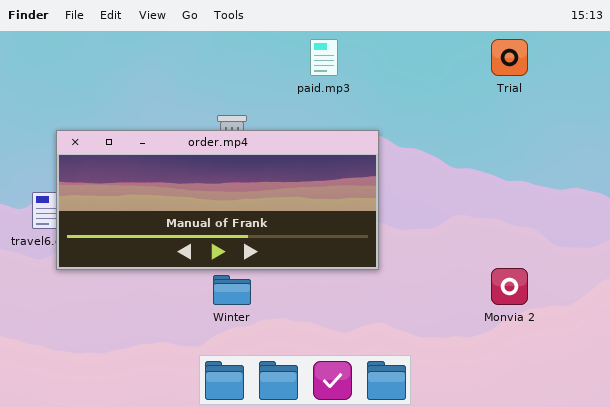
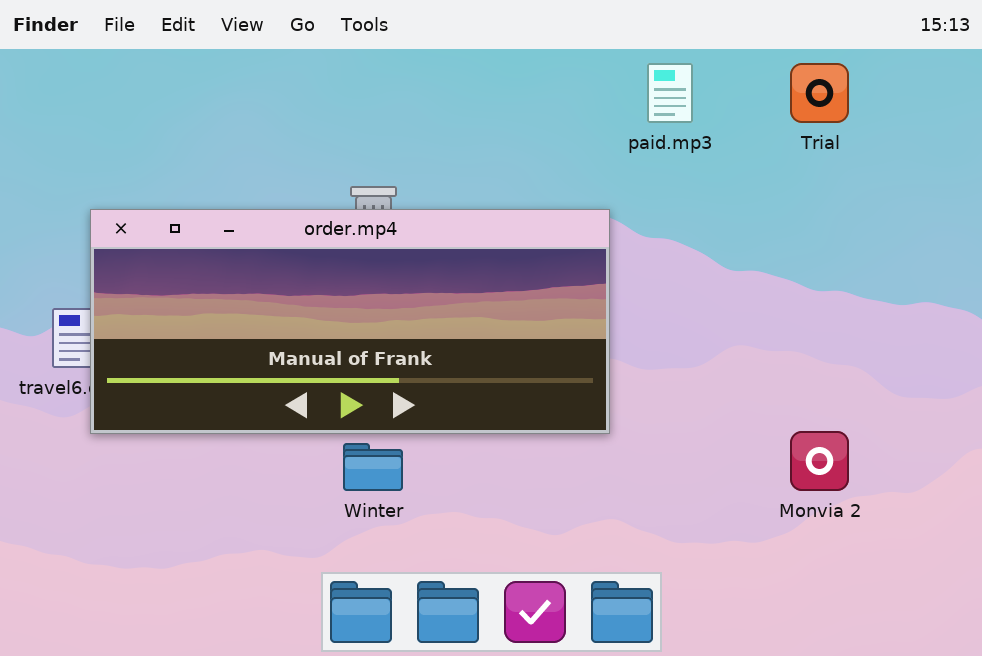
paid.mp3: [310,39,338,76] -> [647,63,693,123], moved

